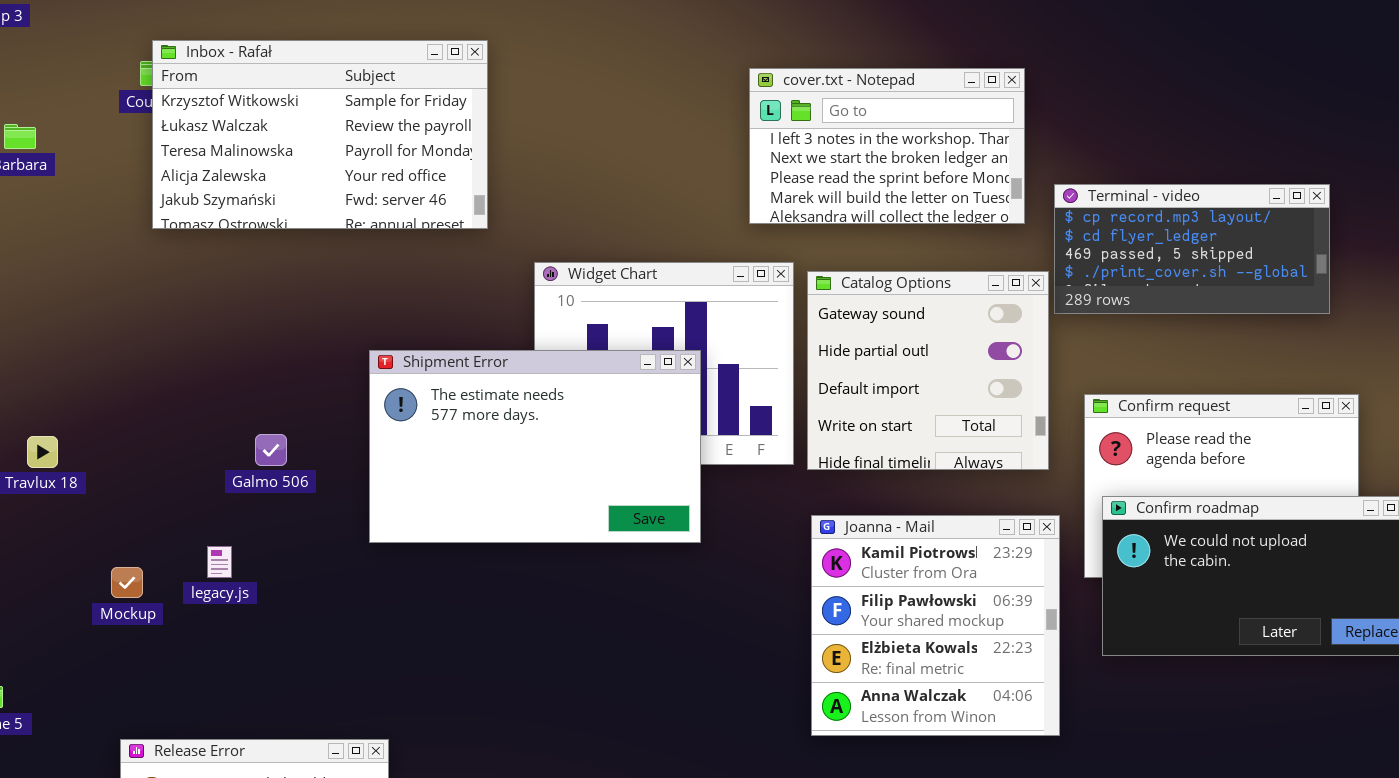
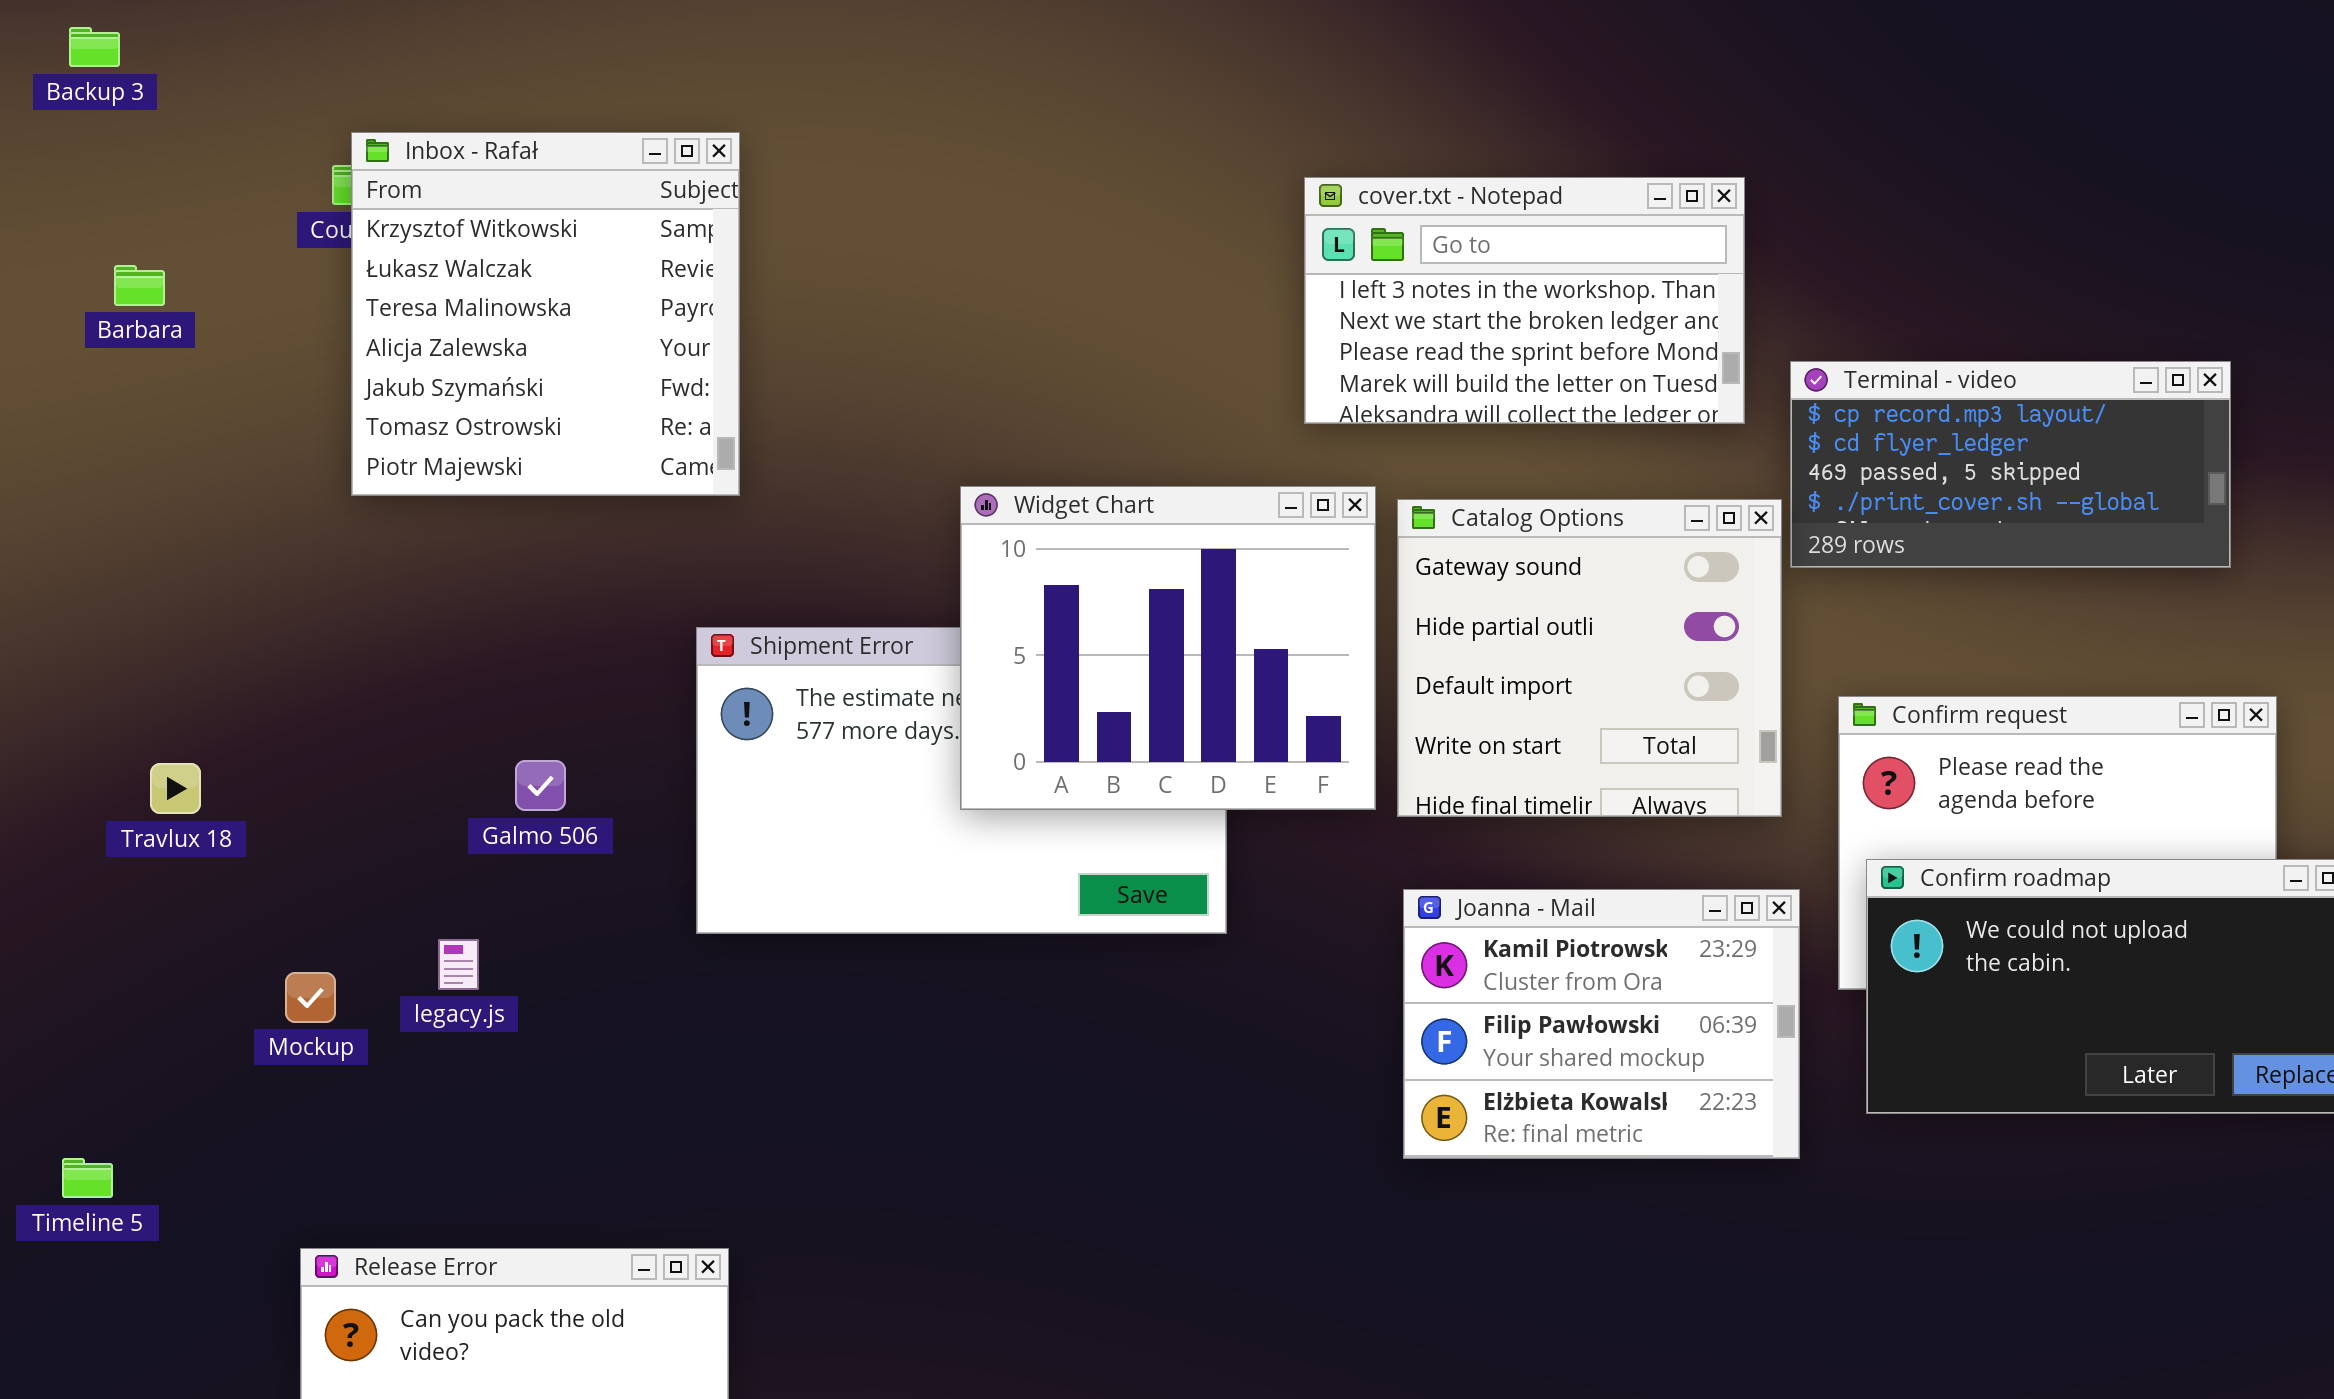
Inbox - Rafał: [152,40,488,229] -> [351,132,740,496], resized
Widget Chart: [534,262,794,465] -> [960,486,1376,810], raised
Joanna - Mail: [811,515,1060,736] -> [1403,889,1800,1159], resized

